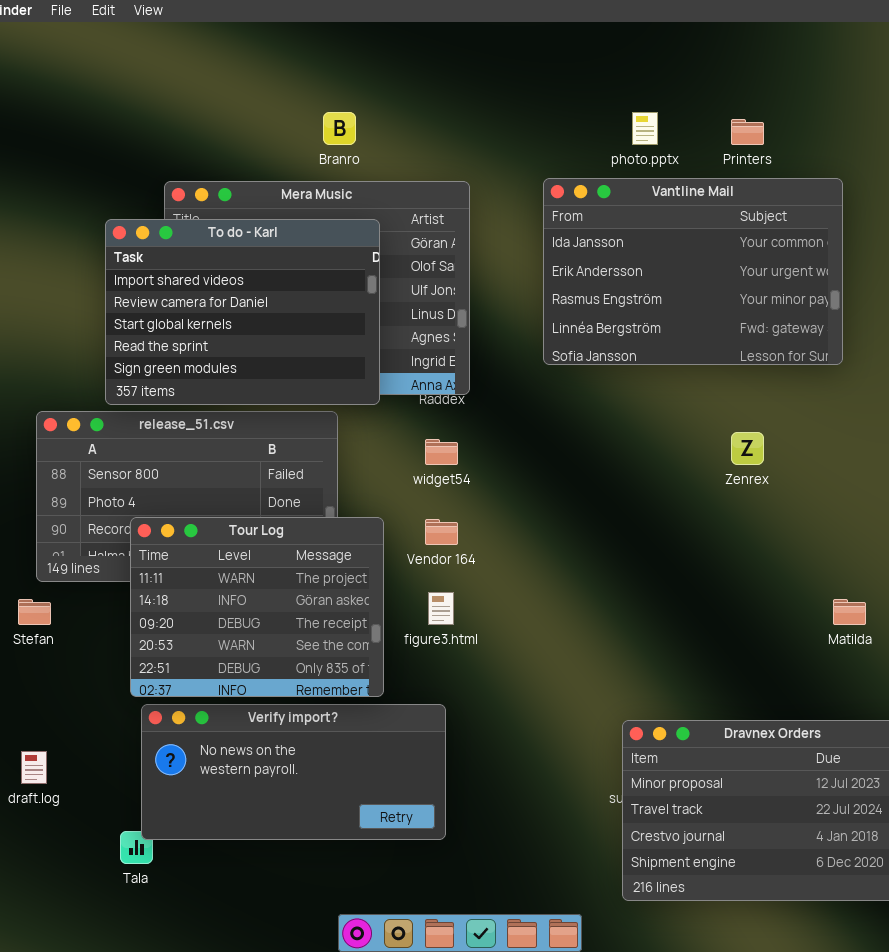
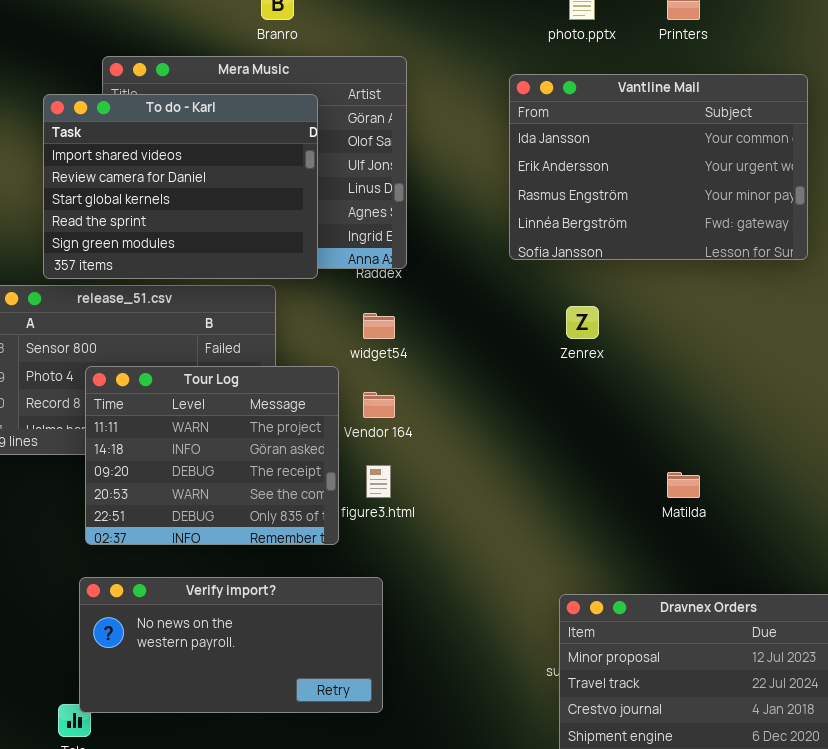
Vantline Mail: [543,178,843,365] -> [509,74,808,260], moved
Zenrex: [731,432,764,465] -> [566,306,599,339], moved
Tour Log: [130,517,384,697] -> [85,366,339,545], moved
Matilda: [833,599,866,625] -> [667,472,700,498], moved

